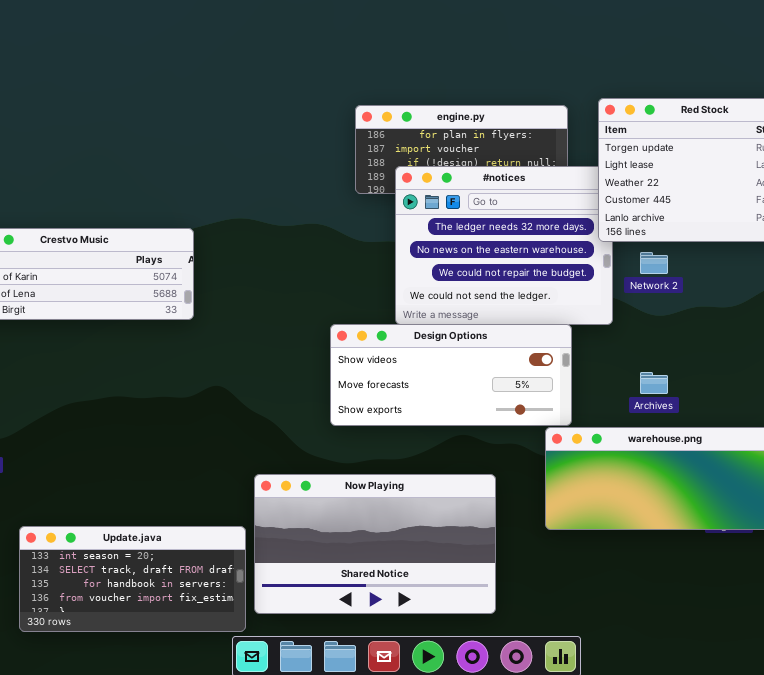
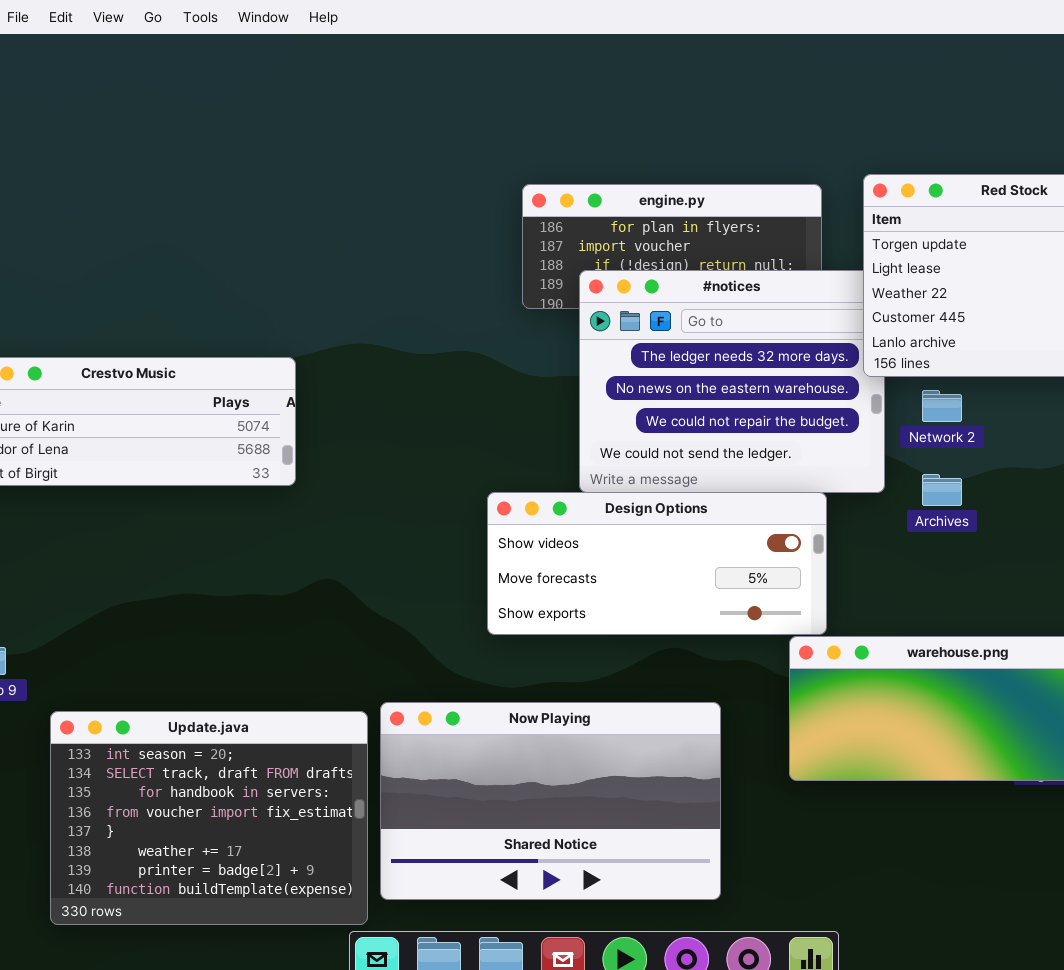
Archives: [640,372,668,394] -> [922,474,962,506], moved
Update.java: [19,526,246,632] -> [50,711,368,925], resized

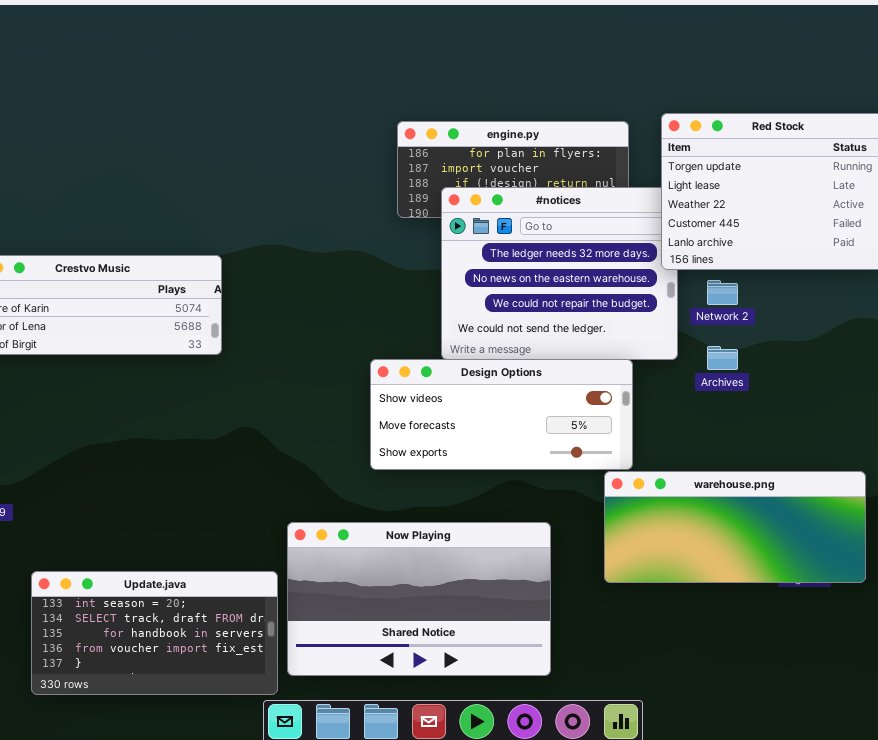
Update.java: [50,711,368,925] -> [31,571,278,695], resized

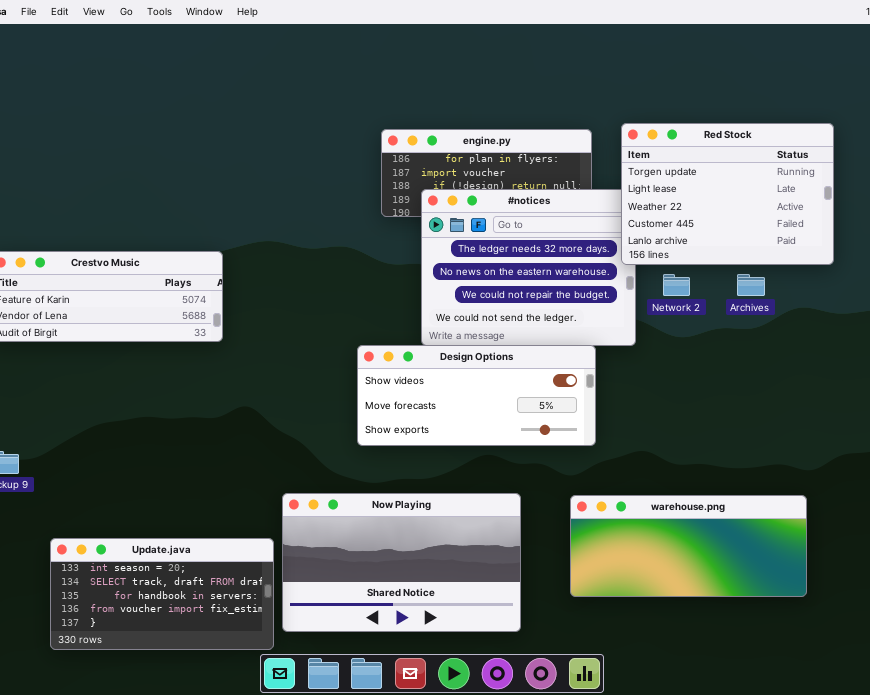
Archives: [707,346,738,370] -> [737,274,765,296], moved
warehouse.png: [604,471,866,583] -> [570,495,807,597], moved

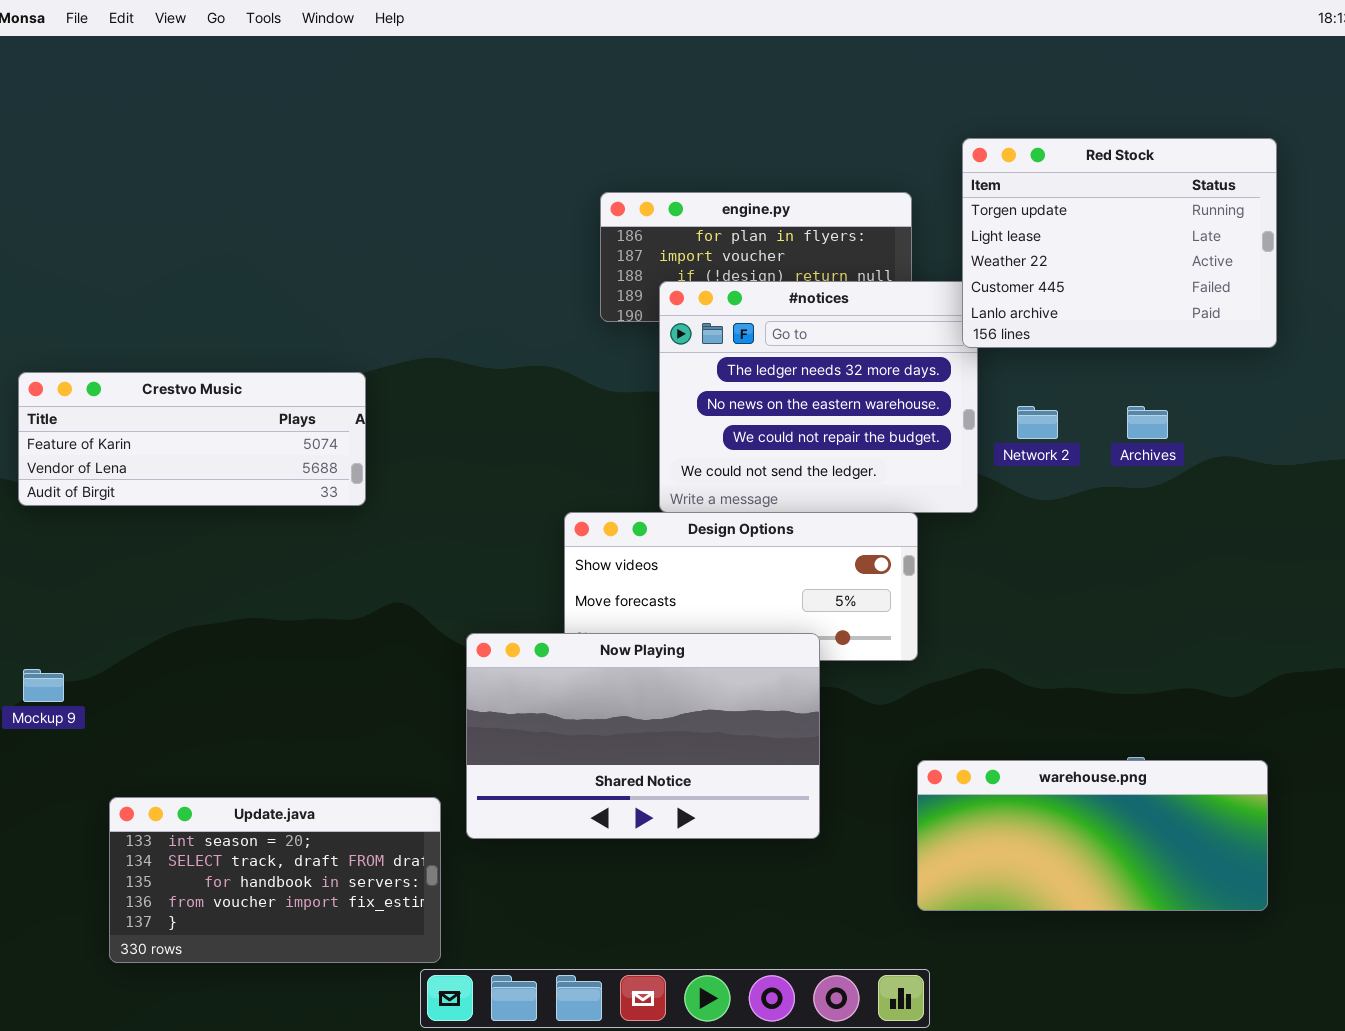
Red Stock: [621,123,834,265] -> [962,138,1277,348], moved
Now Playing: [282,493,521,632] -> [466,633,820,839], moved
warehouse.png: [570,495,807,597] -> [917,760,1268,911], moved

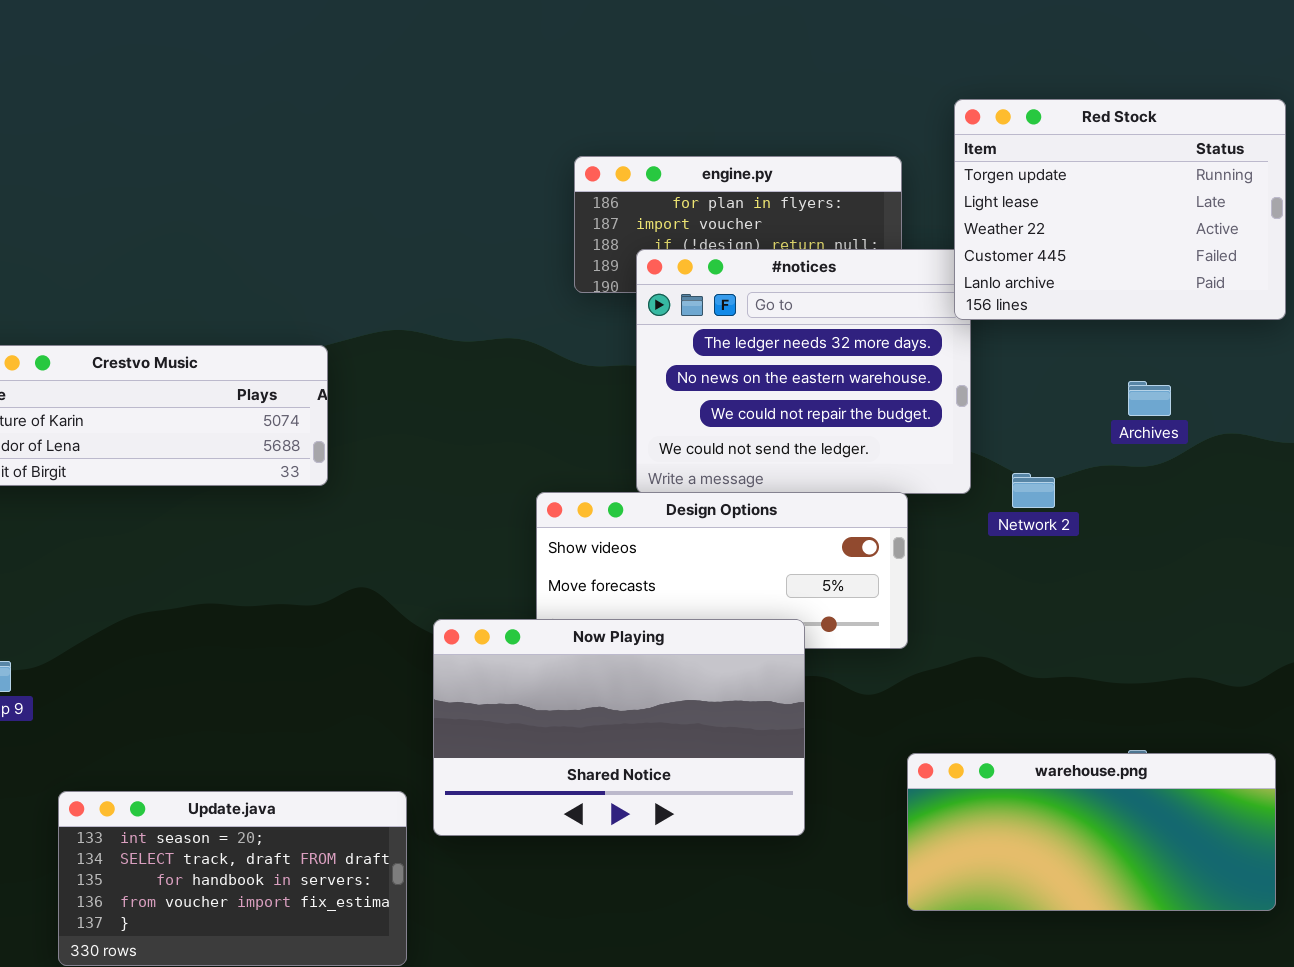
Network 2: [1017,406,1058,439] -> [1012,473,1055,508], moved

